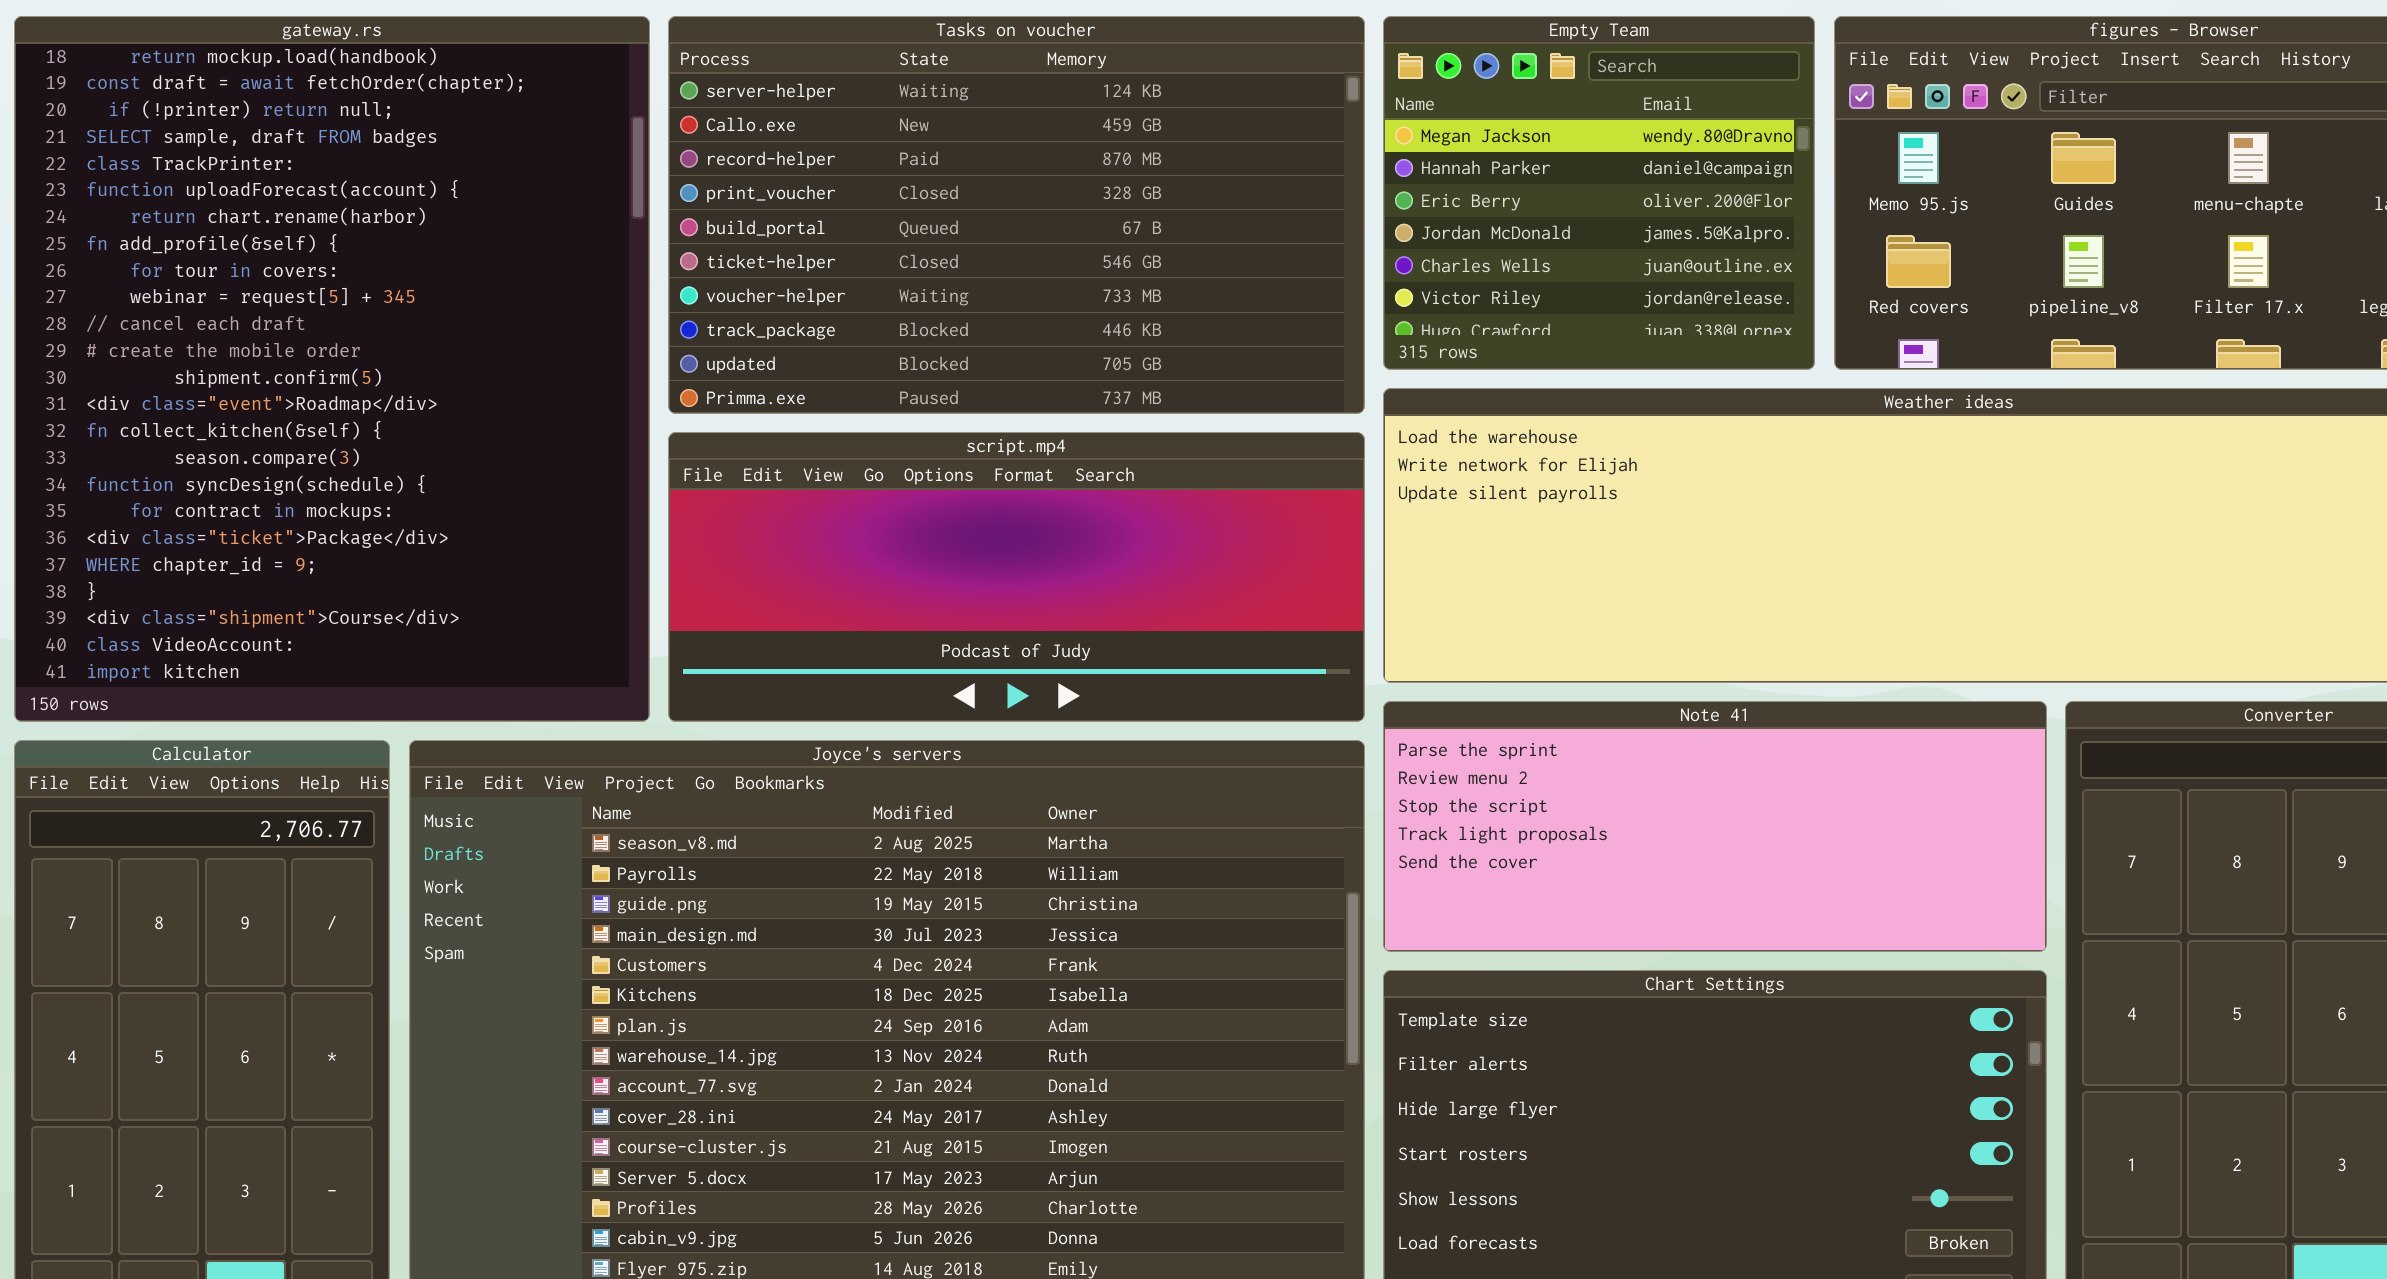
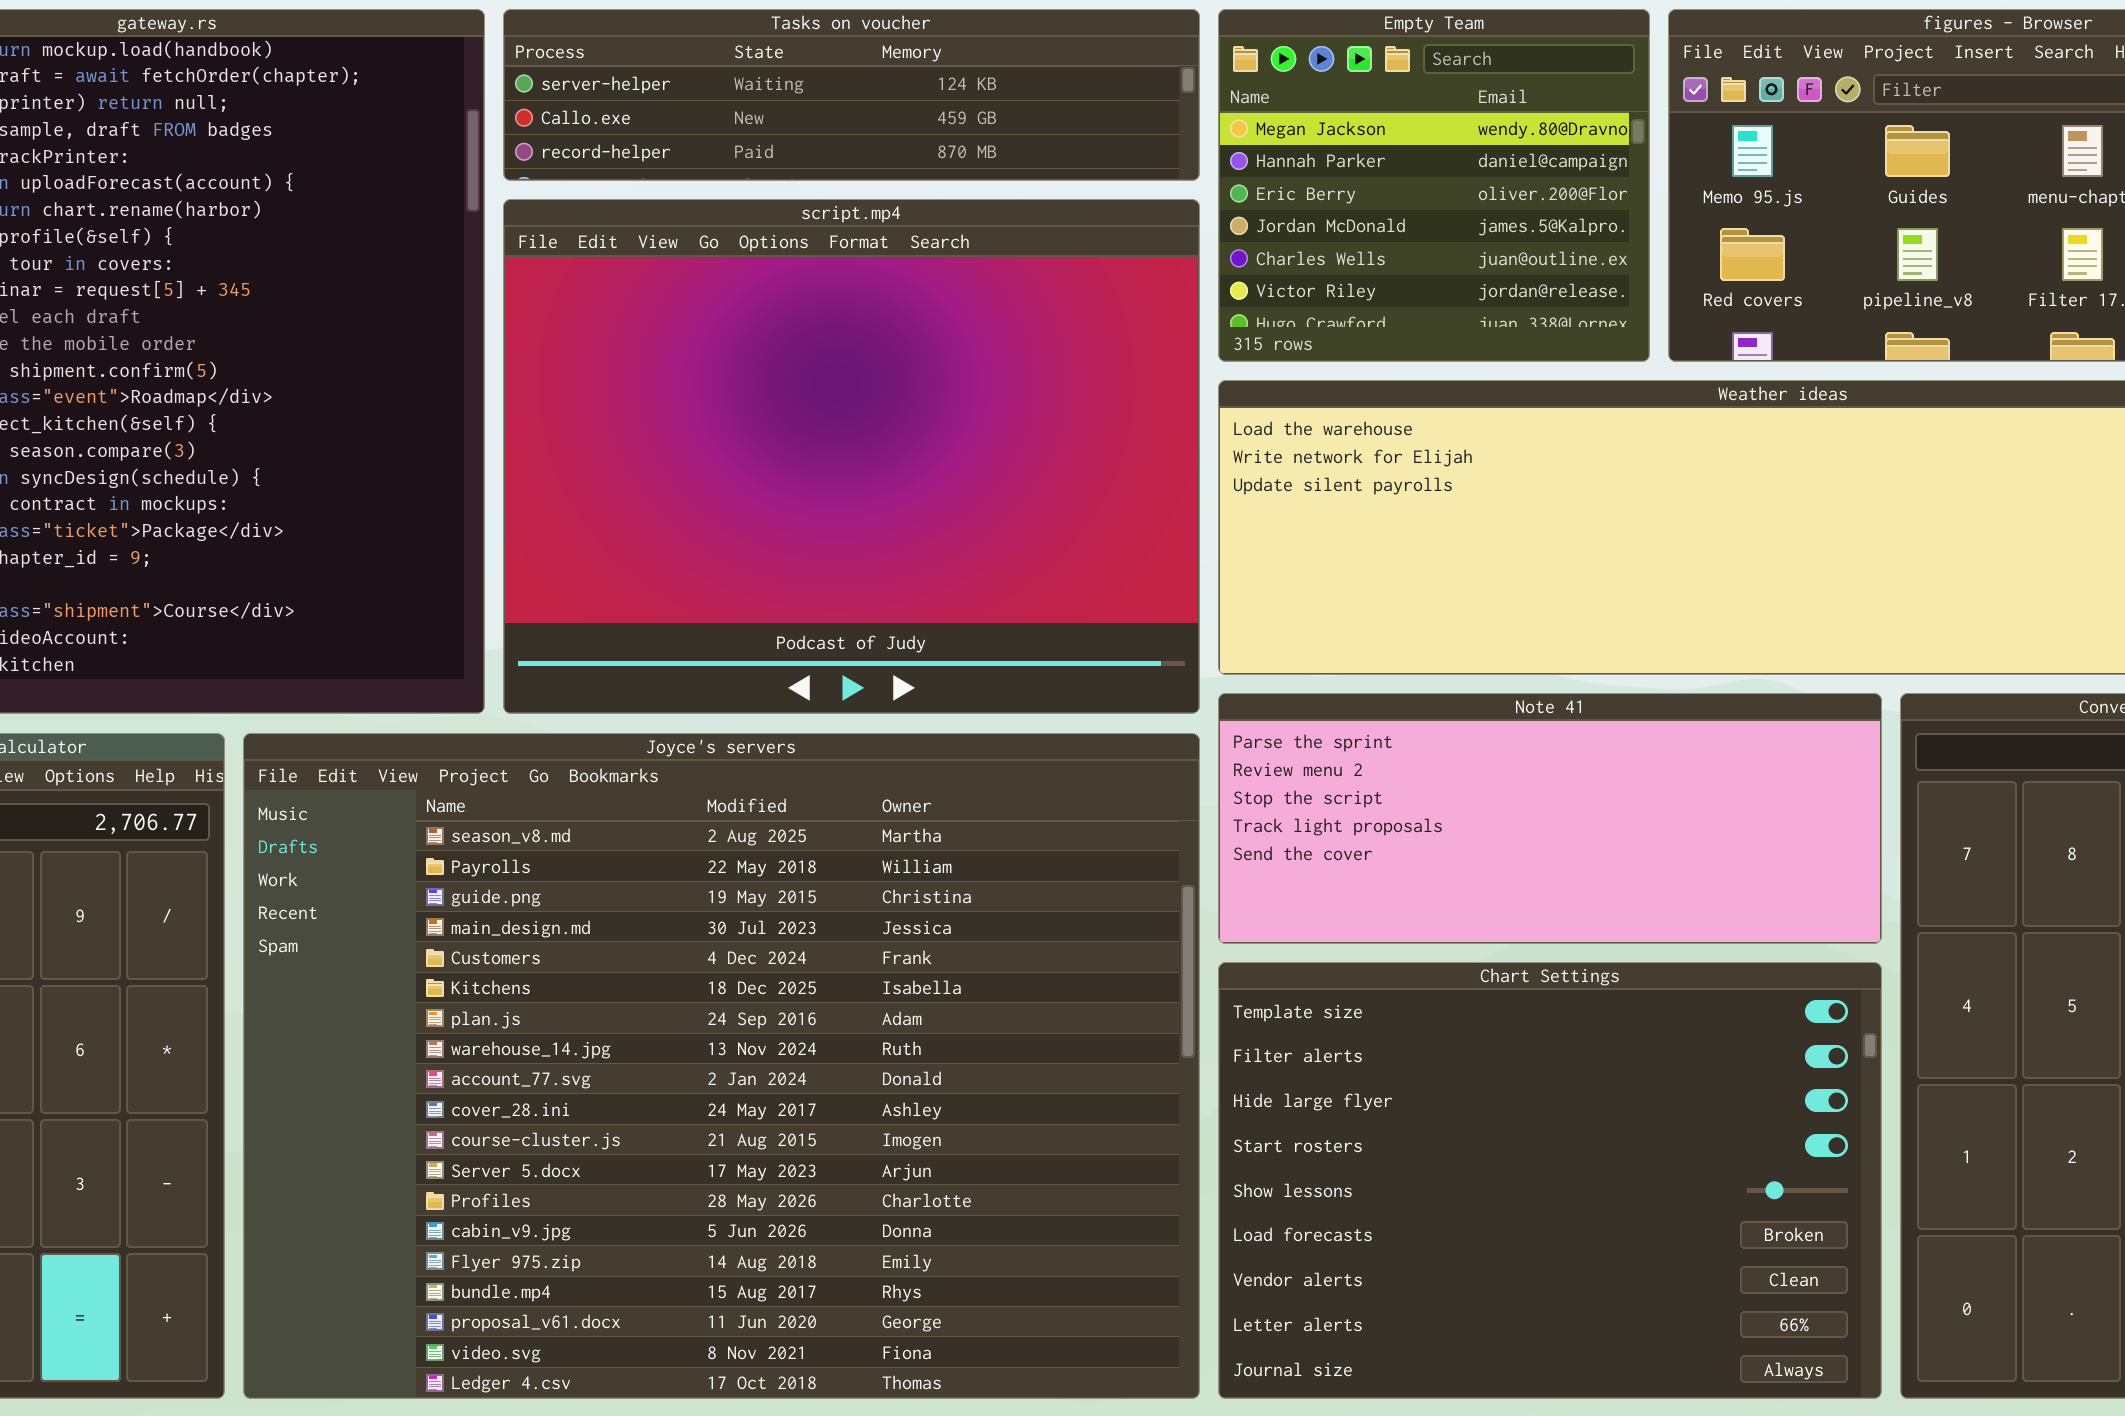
Tasks on voucher: [668,16,1365,414] -> [503,9,1200,181], resized
script.mp4: [668,432,1365,722] -> [503,199,1200,714], resized

